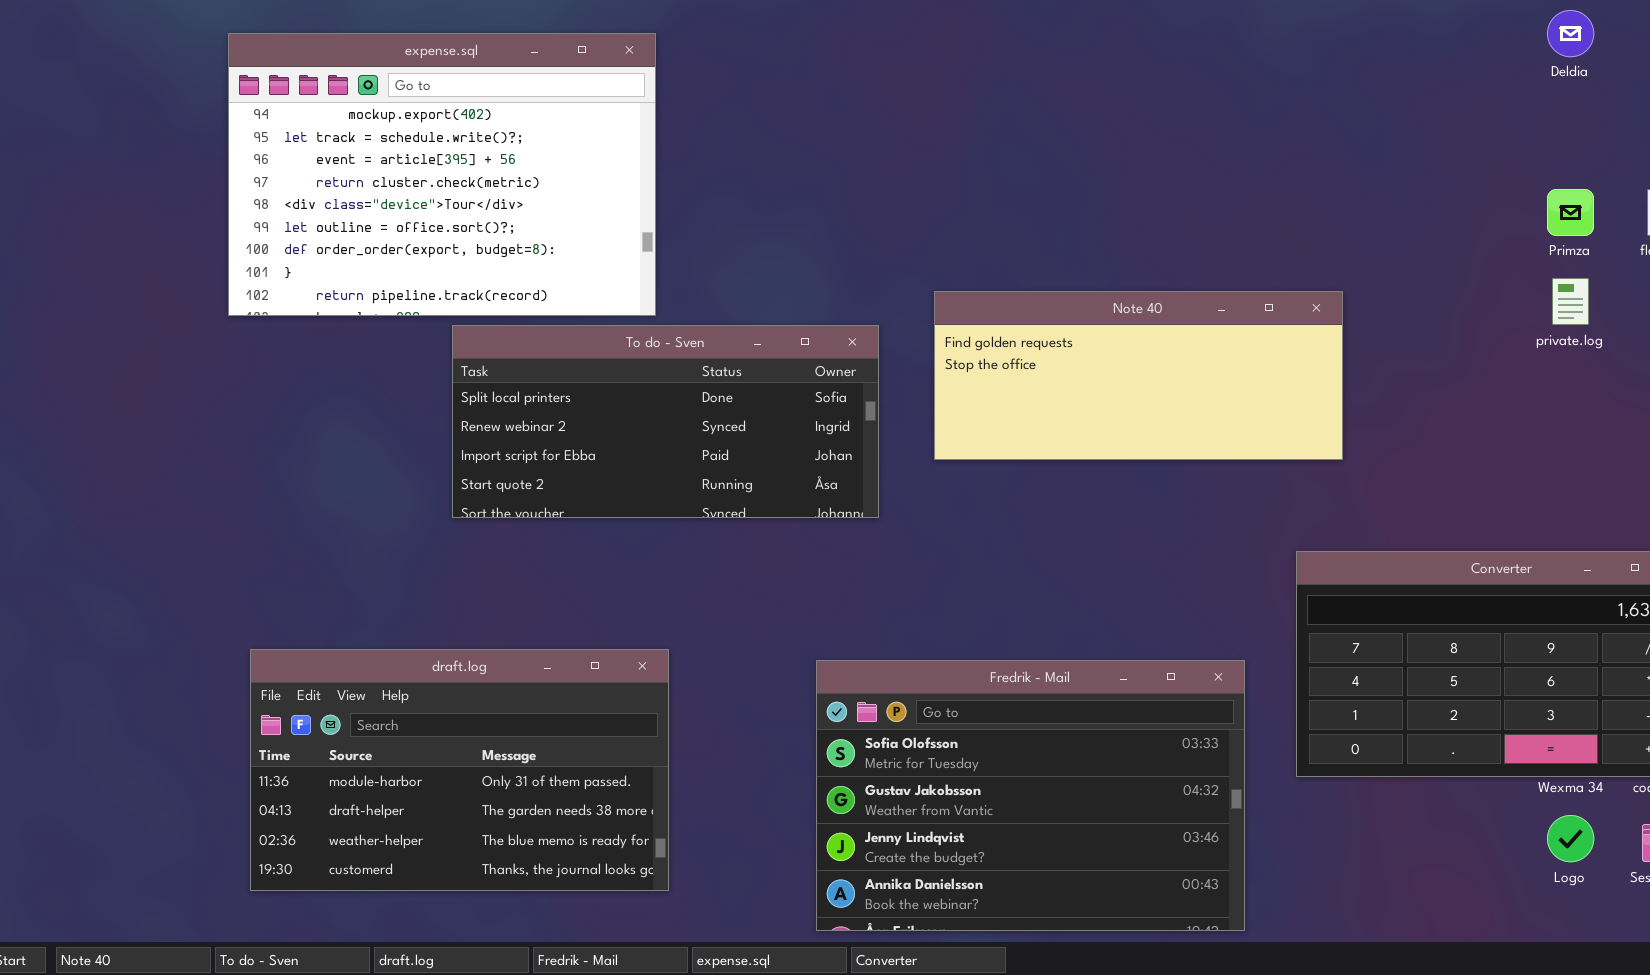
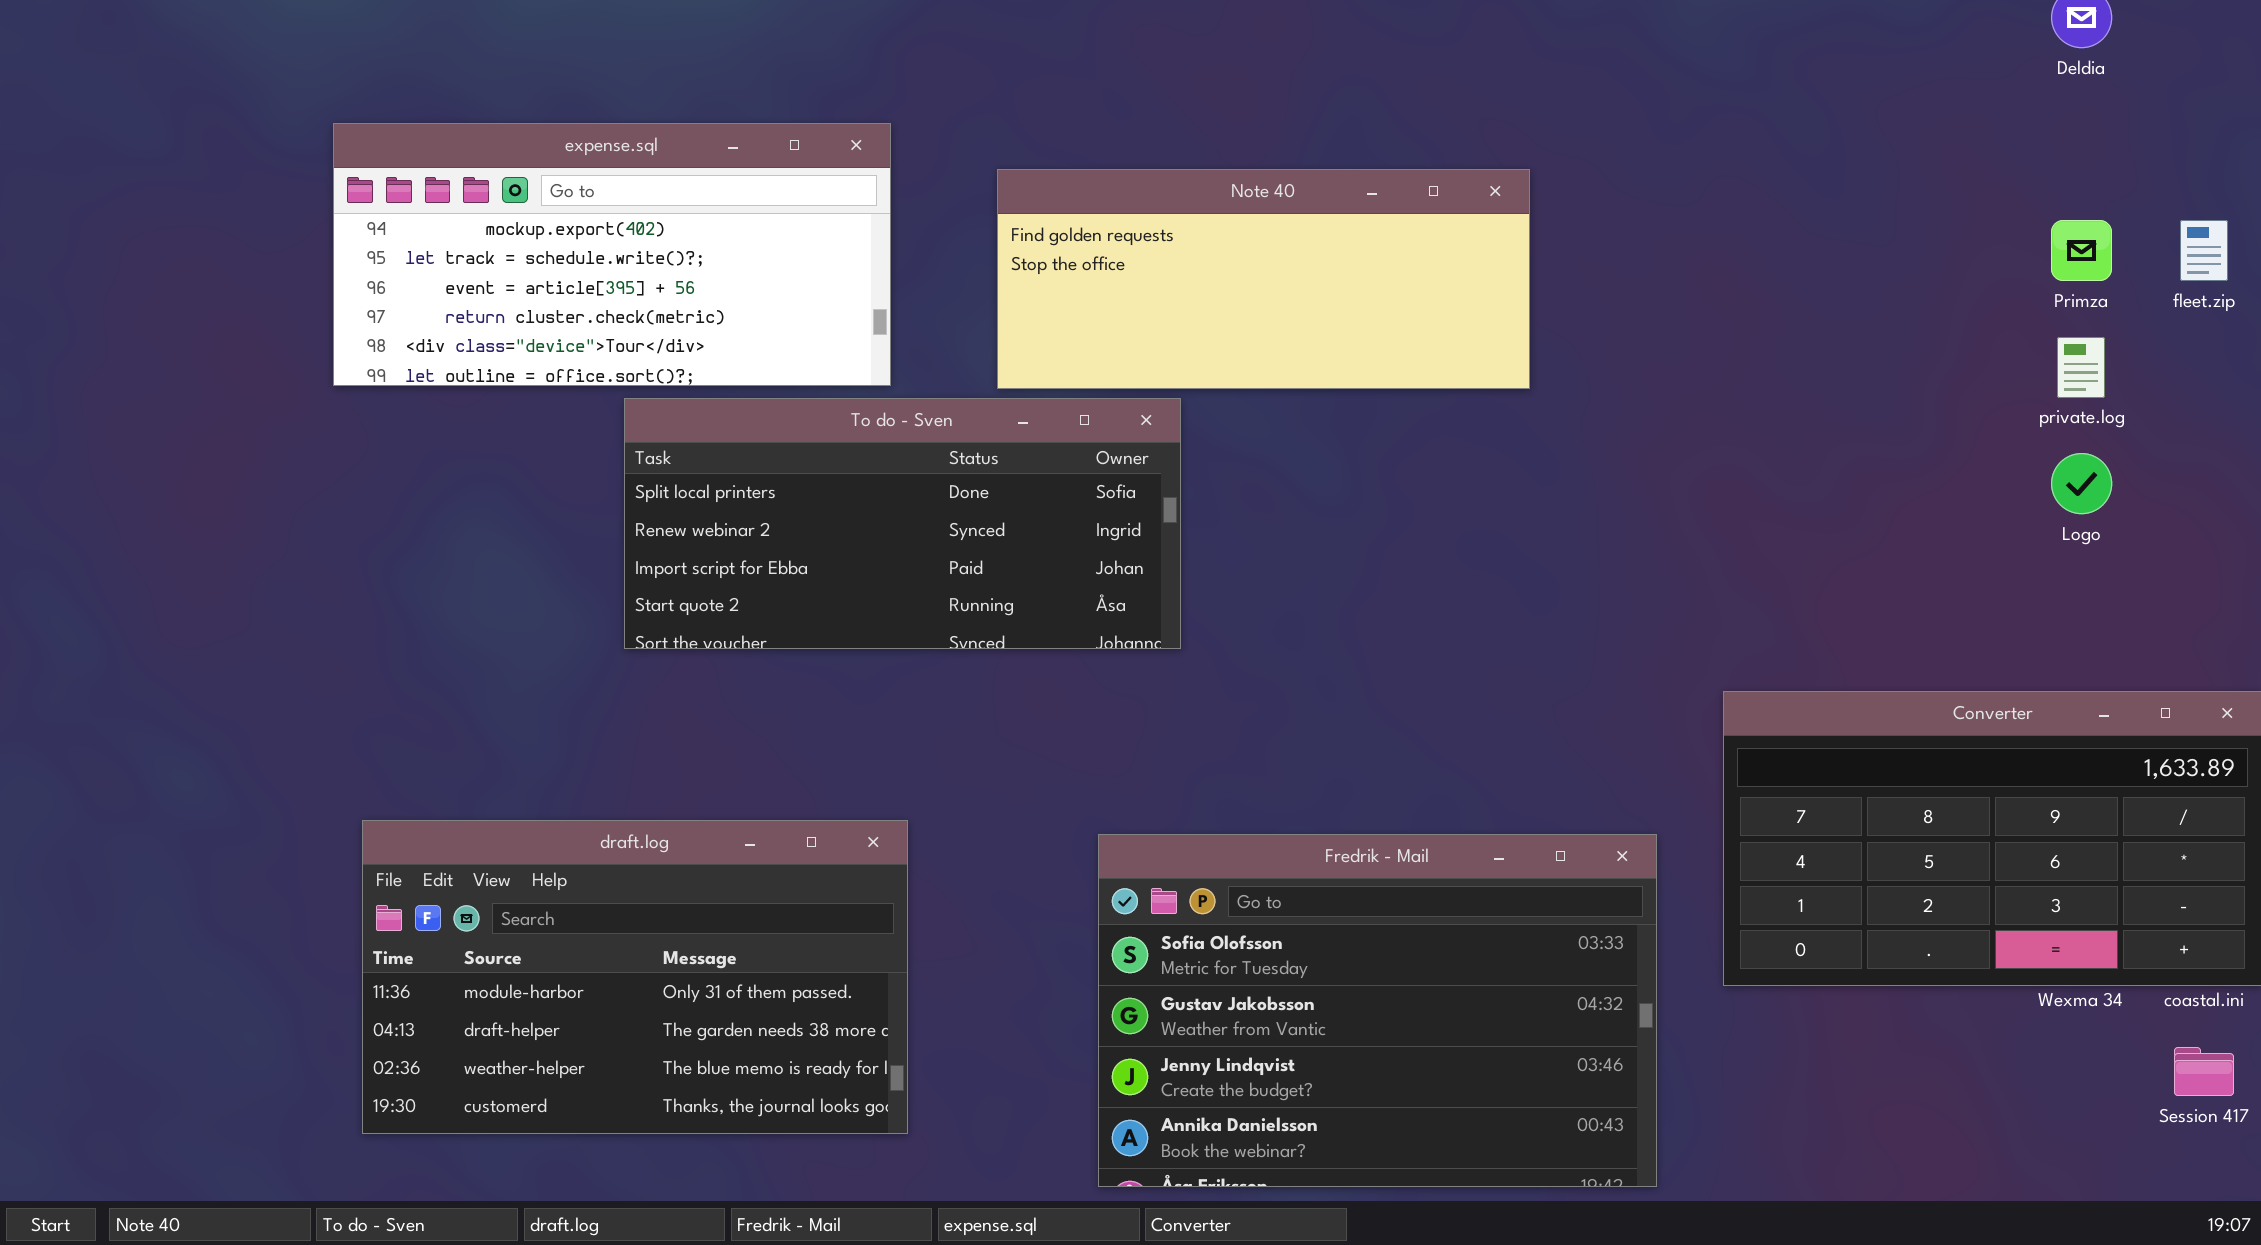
expense.sql: [228,33,656,316] -> [333,123,891,386], resized
Note 40: [934,291,1343,460] -> [997,169,1530,389], moved
Logo: [1547,815,1594,862] -> [2051,453,2112,514], moved

